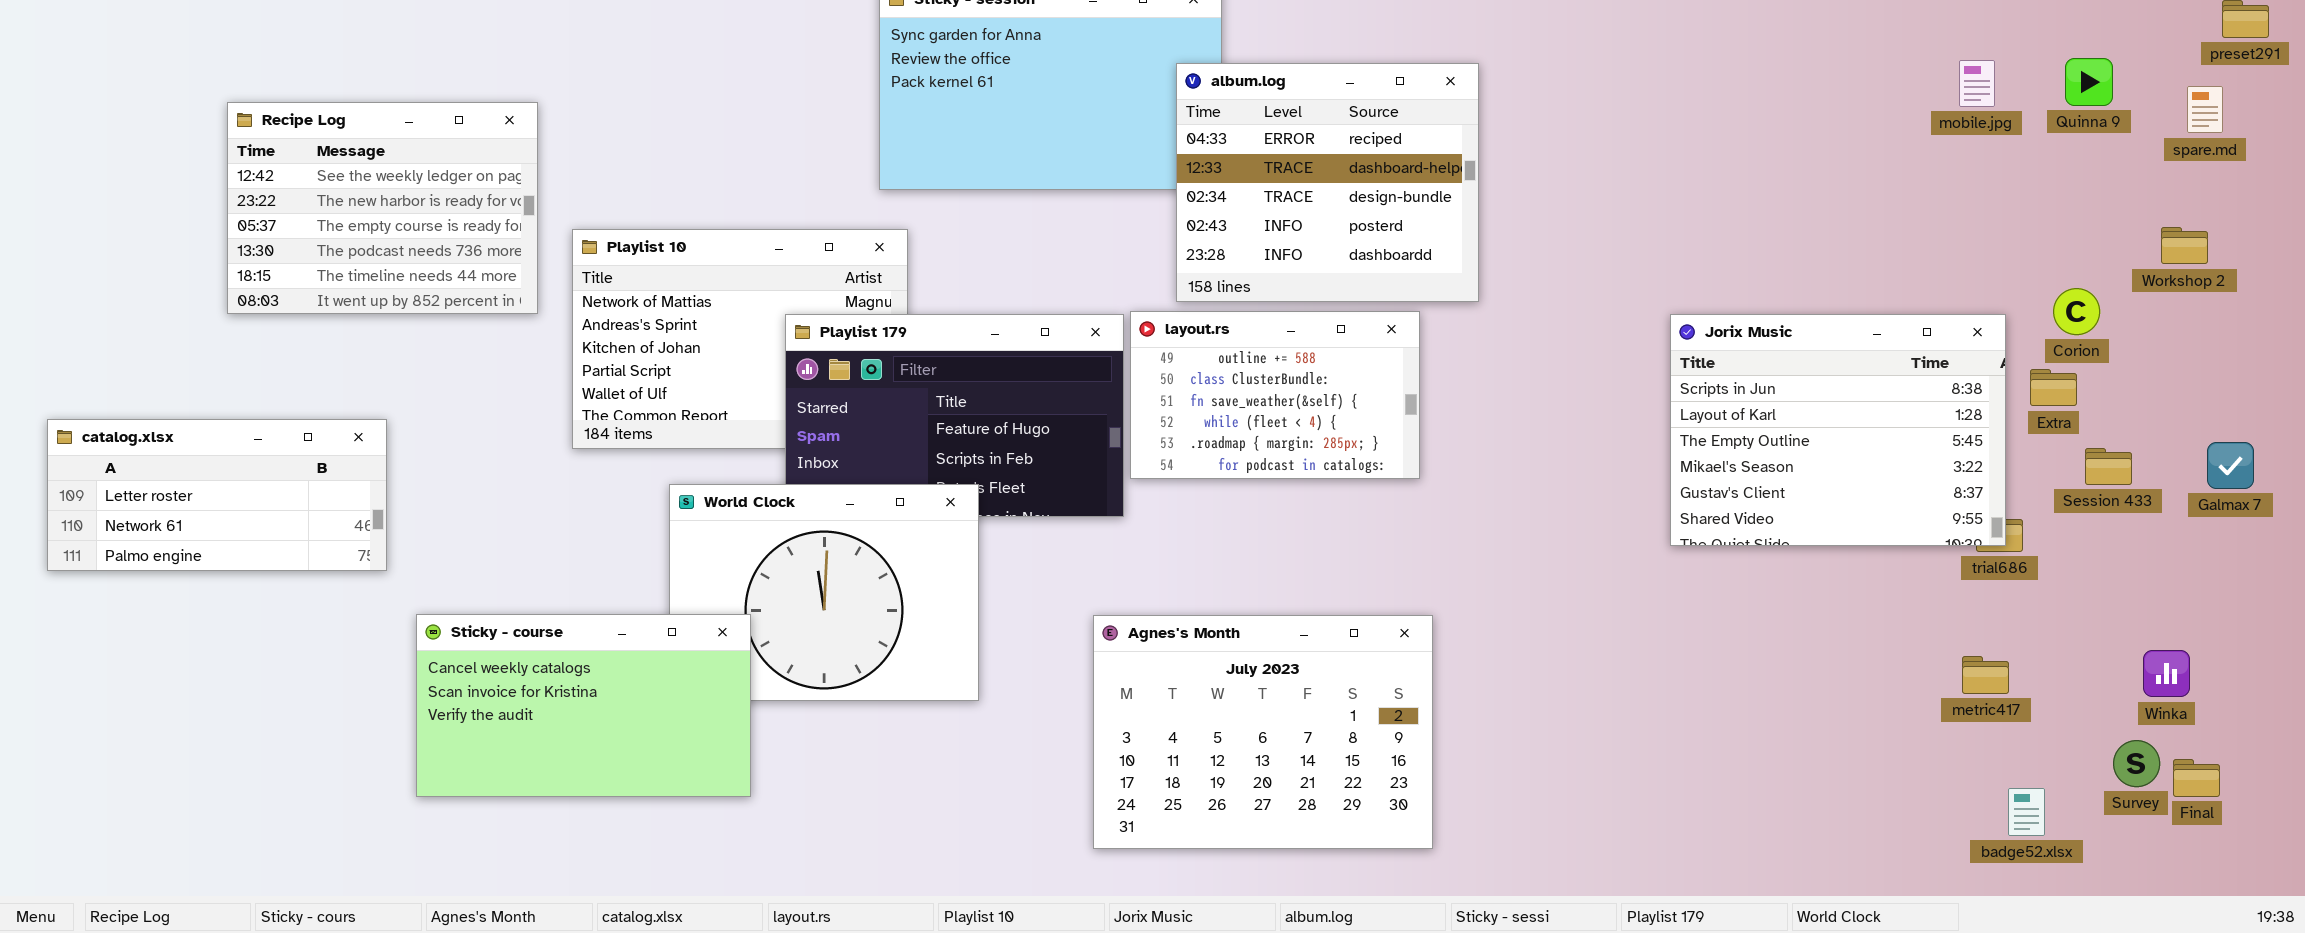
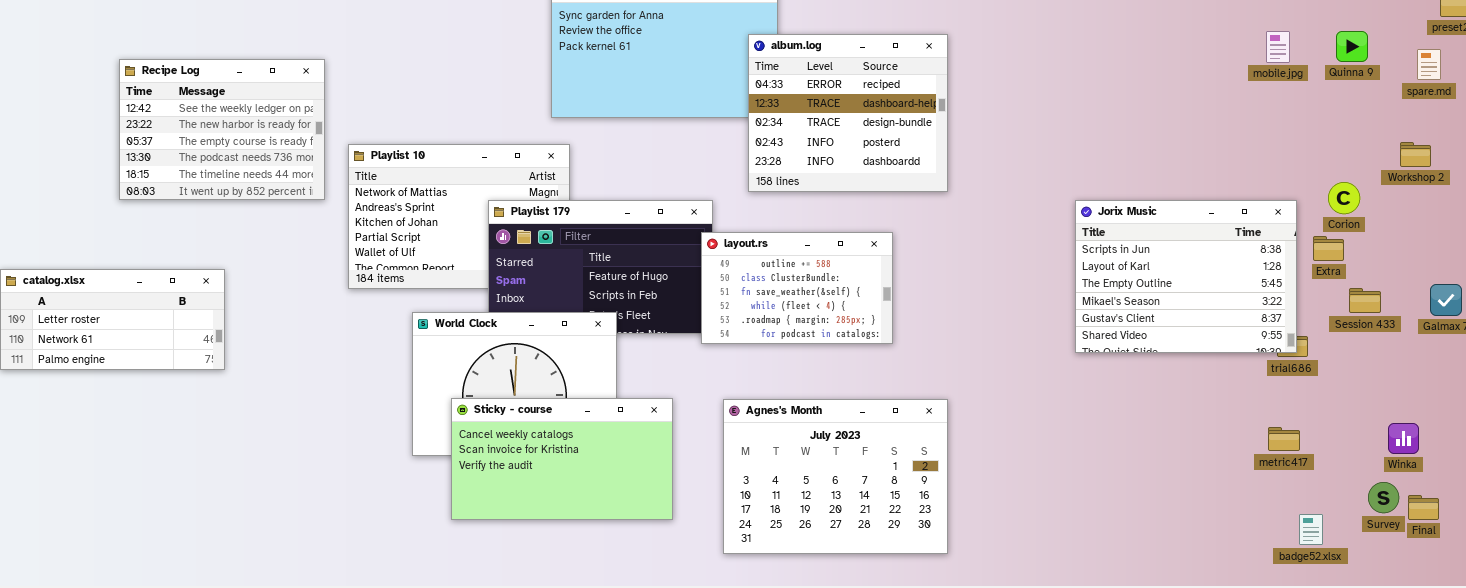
layout.rs: [1130,311,1420,479] -> [701,232,893,344], moved
Sticky - course: [416,614,751,797] -> [451,398,673,520], moved
Agnes's Month: [1093,615,1433,849] -> [723,399,948,554], moved

